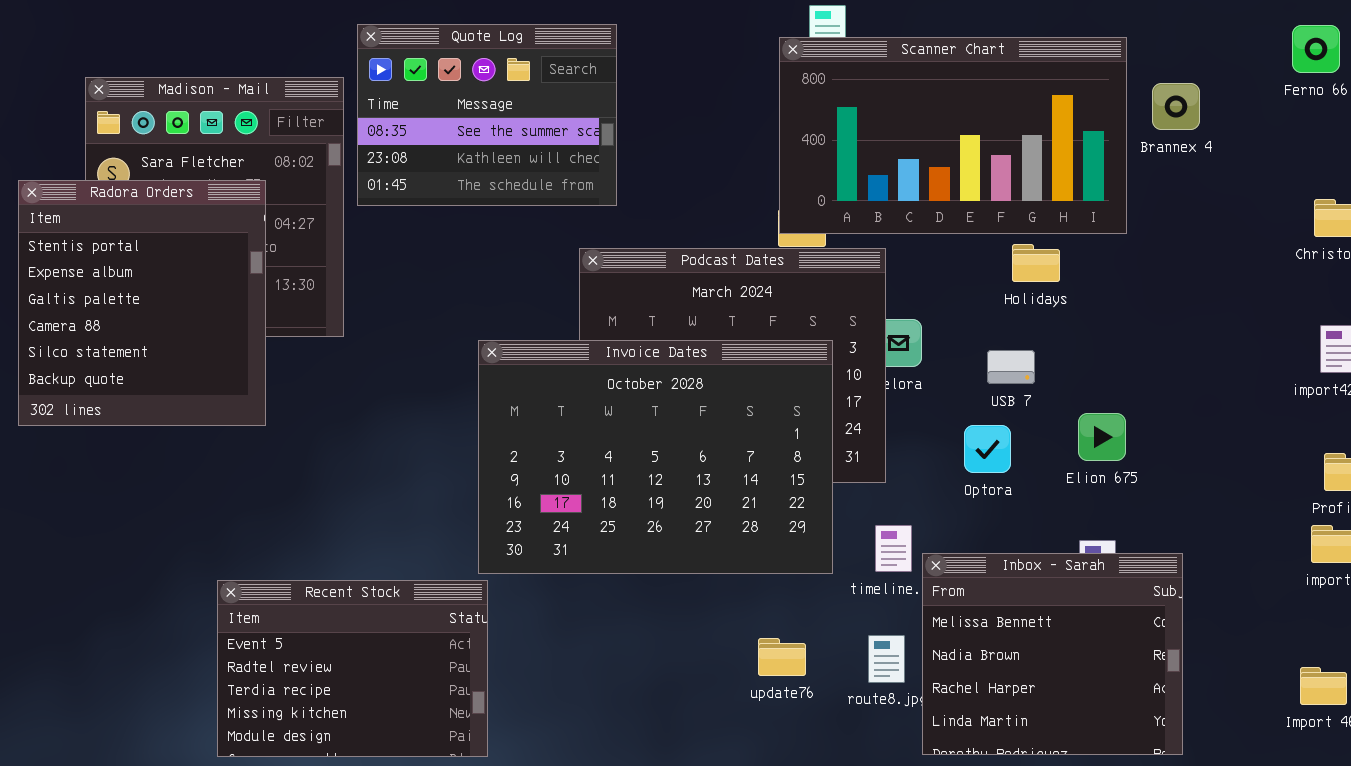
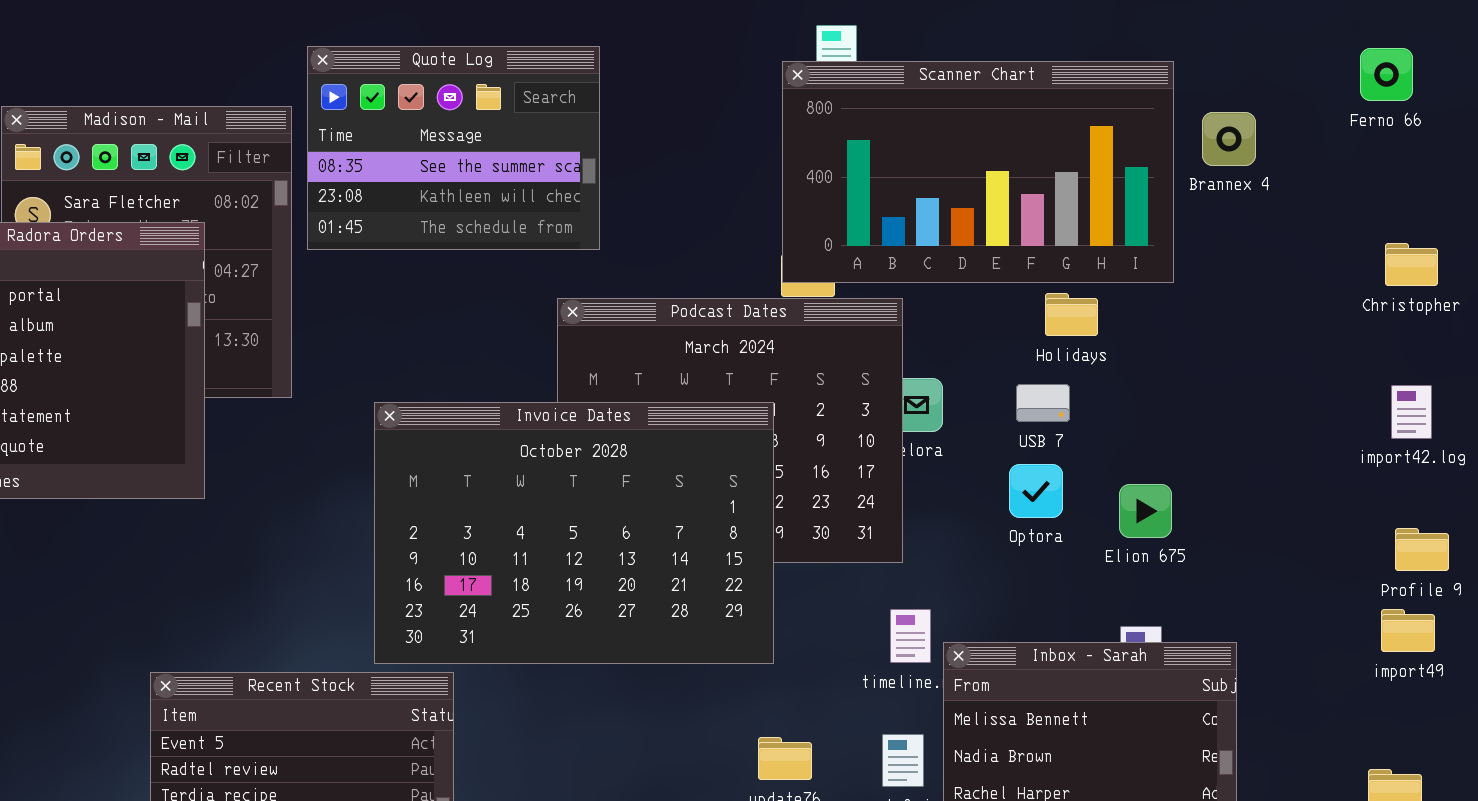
Invoice Dates: [478,340,833,574] -> [374,402,774,664], moved
USB 7: [987,350,1035,384] -> [1016,384,1070,422], moved
Optora: [964,425,1011,473] -> [1009,464,1063,518], moved

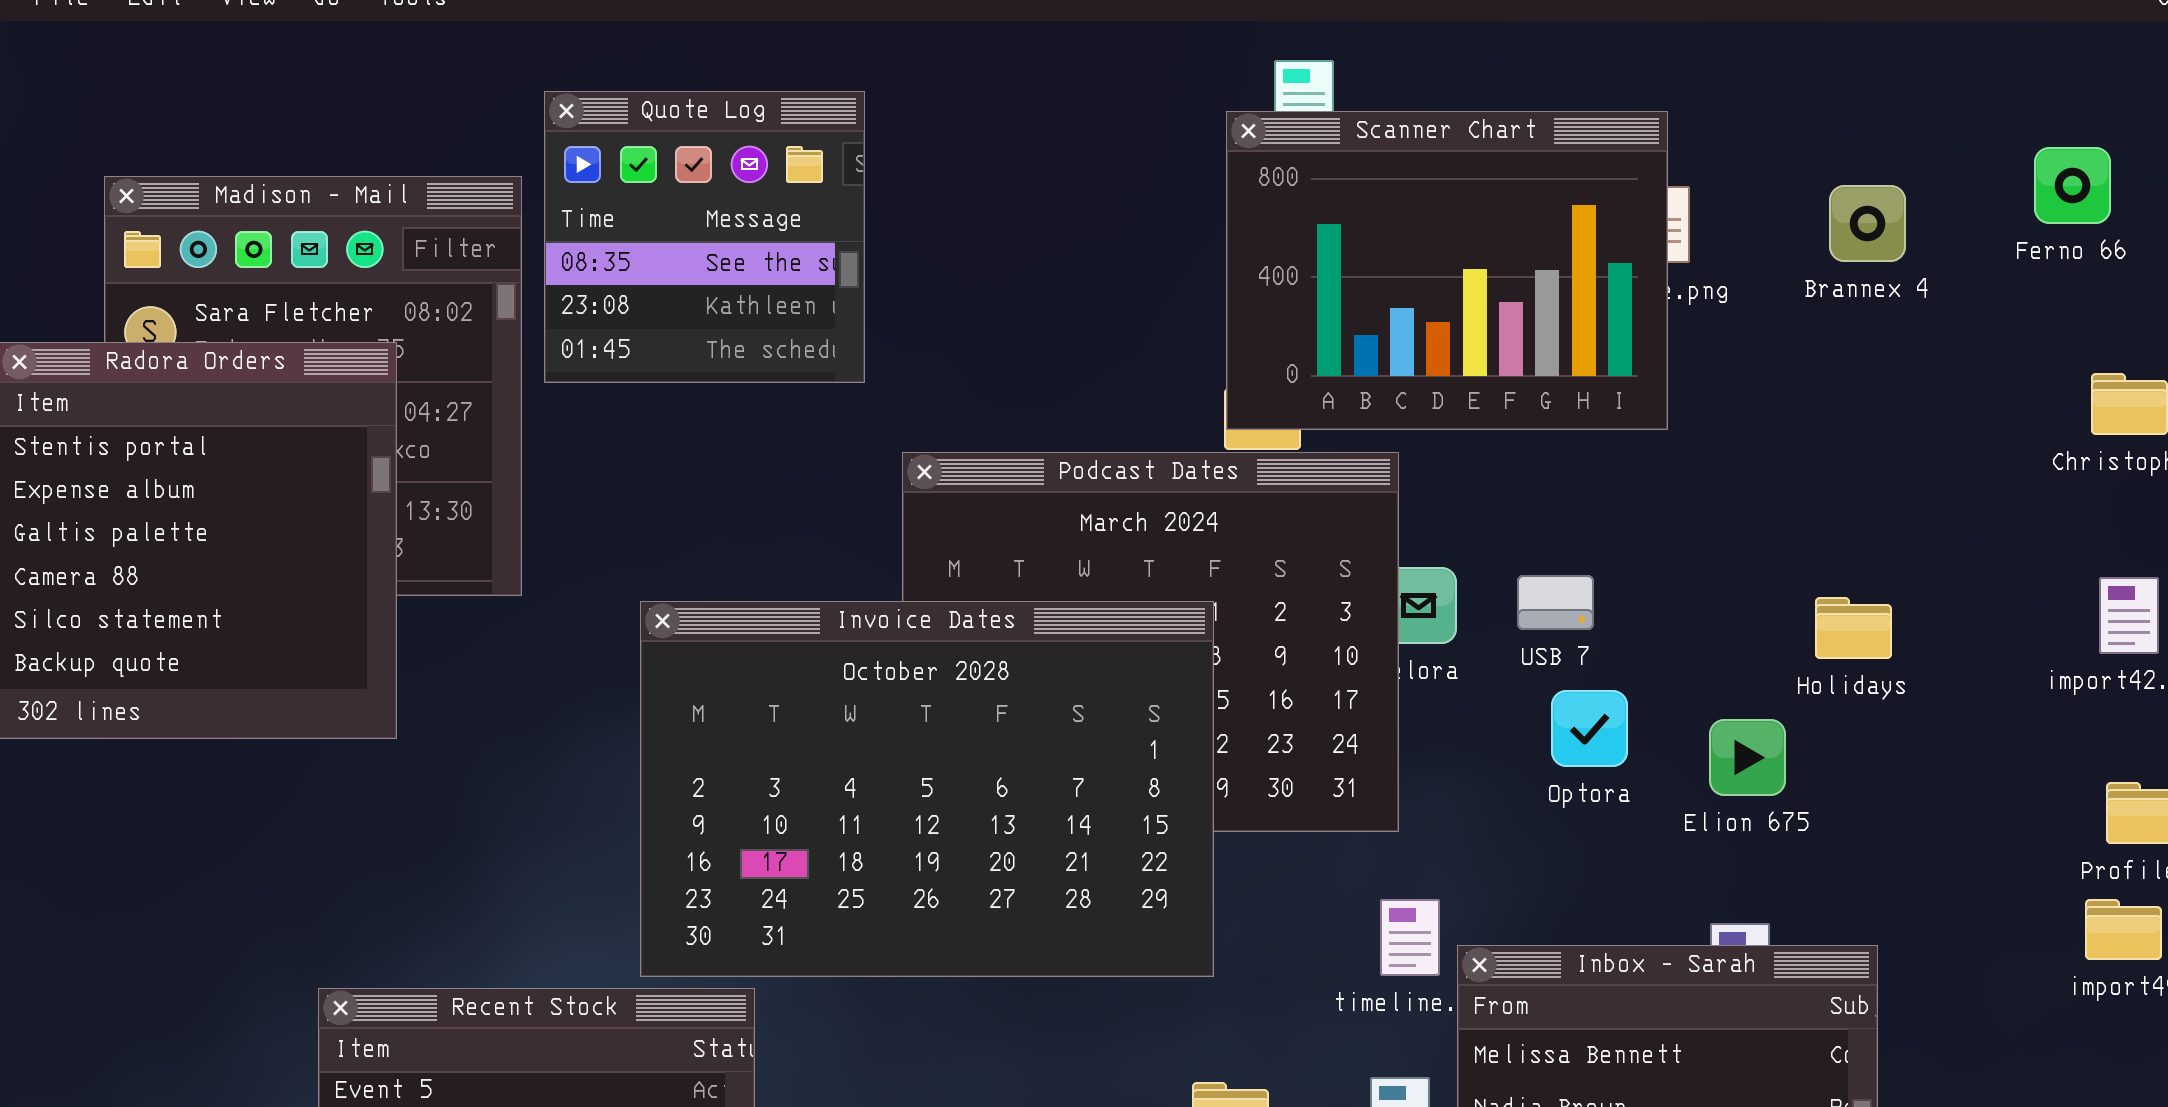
Quote Log: [307,46,600,250] -> [544,91,865,383], resized
Ferno 66: [1360,48,1413,101] -> [2034,147,2111,224], moved
Scanner Chart: [782,61,1174,283] -> [1226,111,1668,430], resized
Holidays: [1045,293,1098,336] -> [1815,597,1892,659], moved
USB 7: [1016,384,1070,422] -> [1517,575,1594,630], moved

